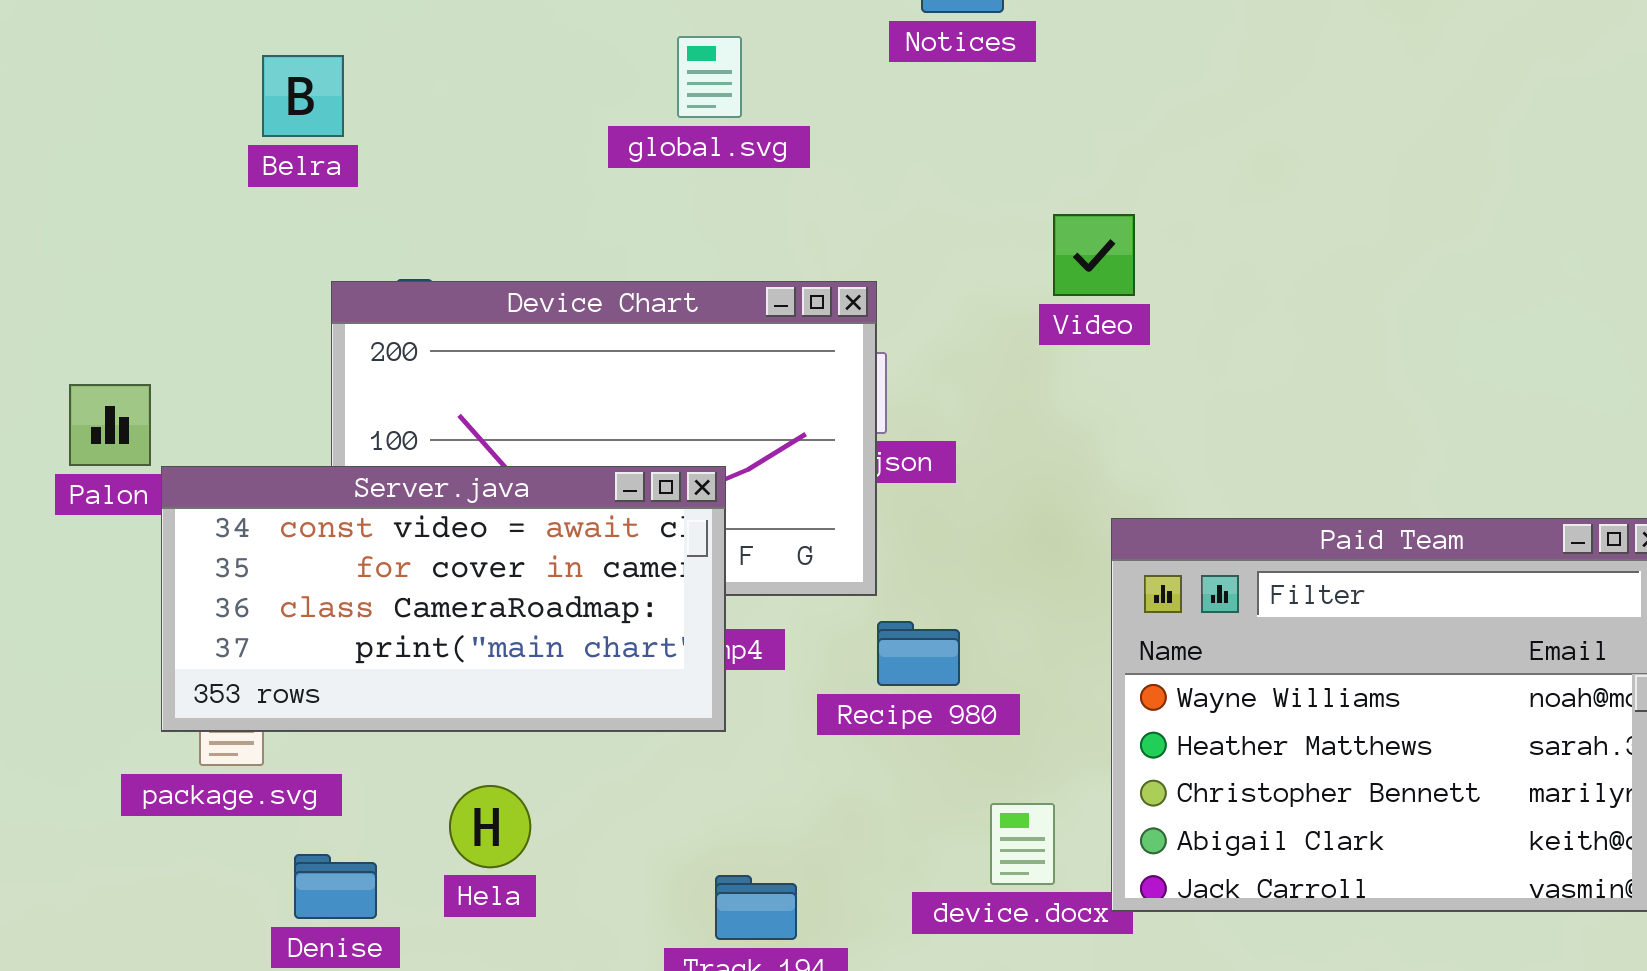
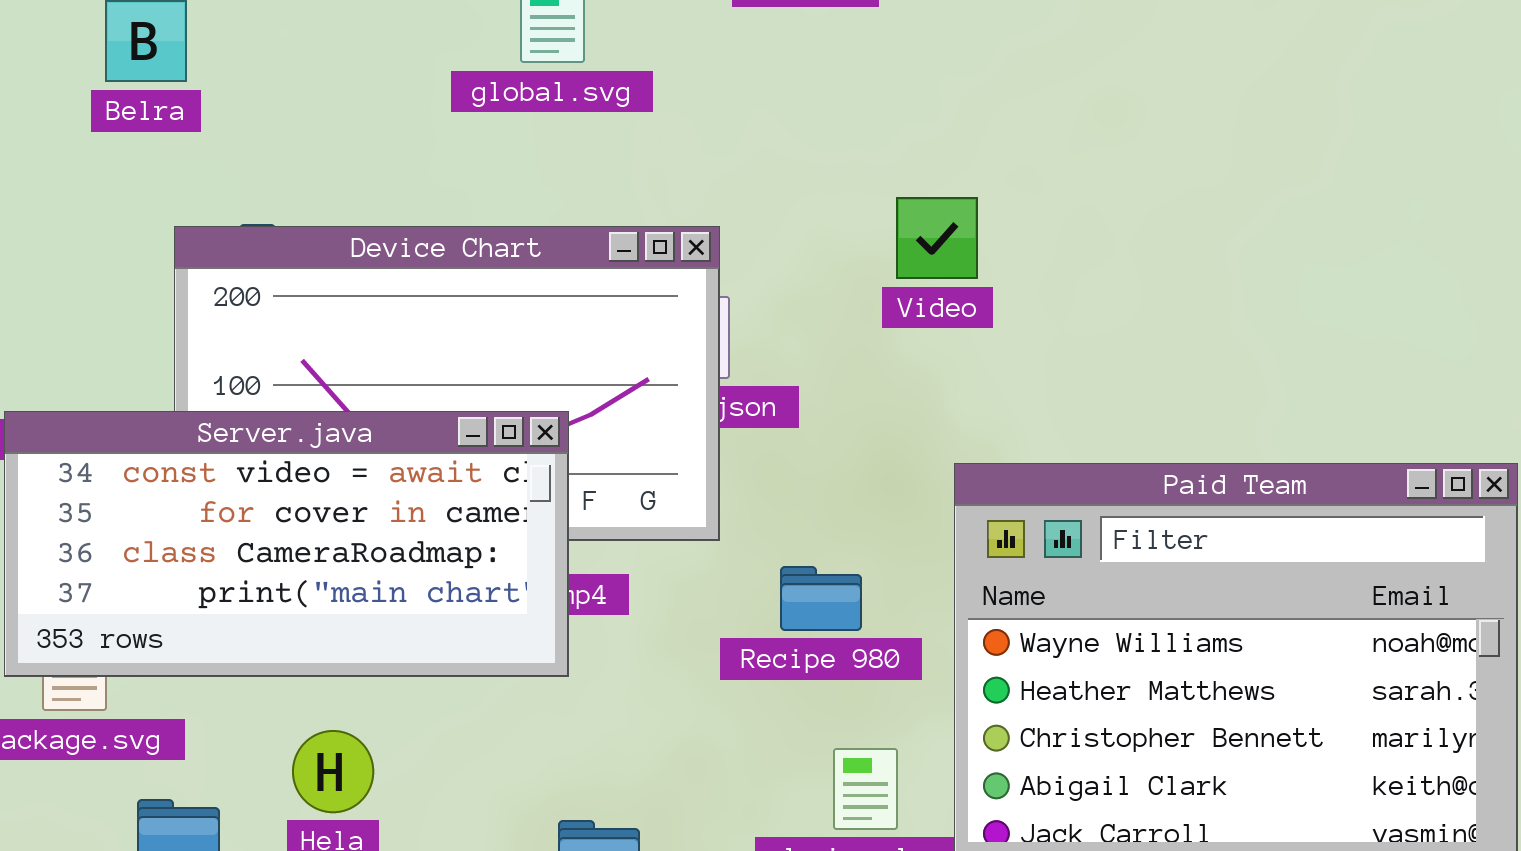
Video: [1053,214,1135,296] -> [896,197,978,279], moved
Recipe 980: [877,621,960,686] -> [780,566,862,631], moved

